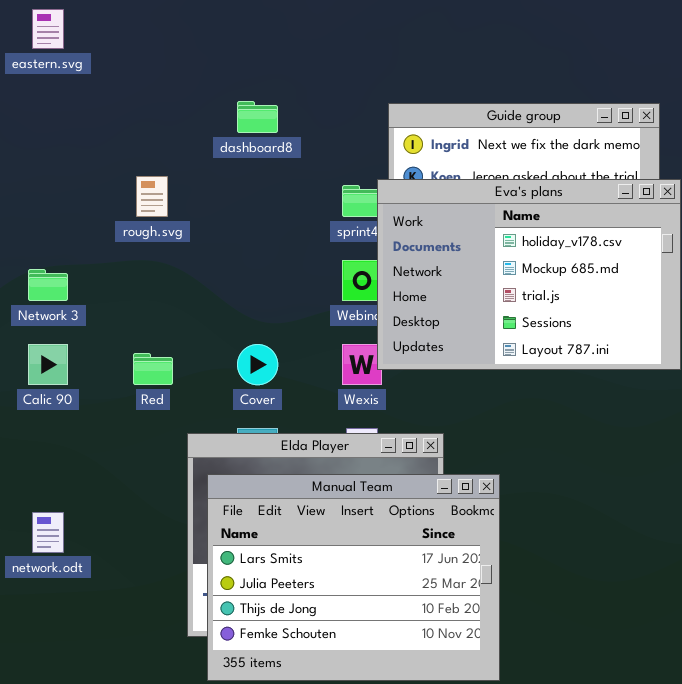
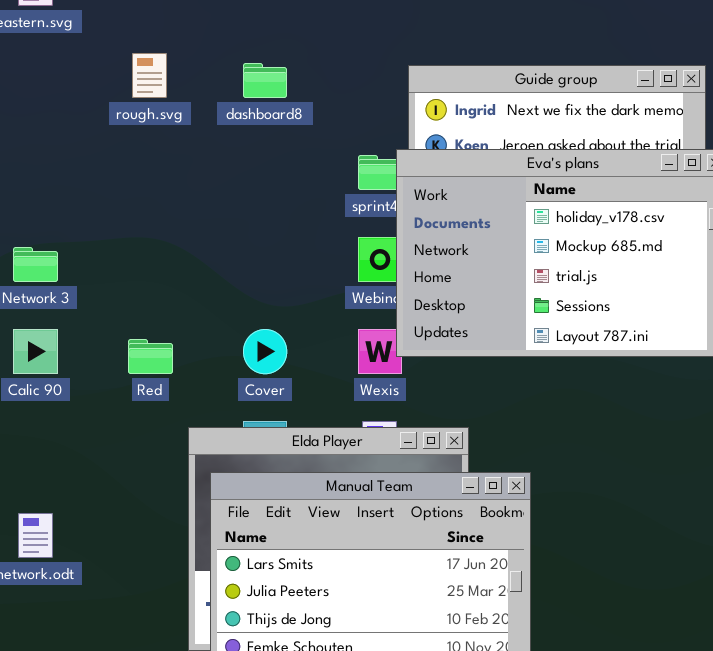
rough.svg: [136,176,168,217] -> [132,53,167,98], moved

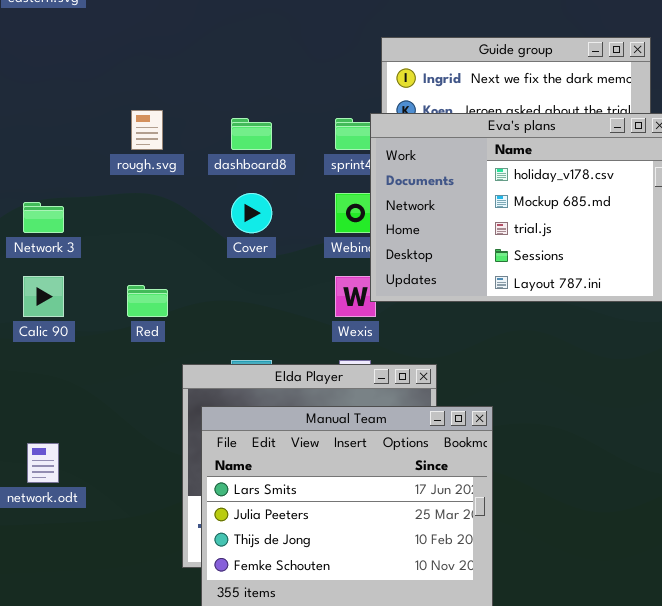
rough.svg: [132,53,167,98] -> [131,110,163,150], moved
dashboard8: [243,63,287,98] -> [231,118,272,150], moved
Cover: [243,329,287,374] -> [231,193,272,233], moved

